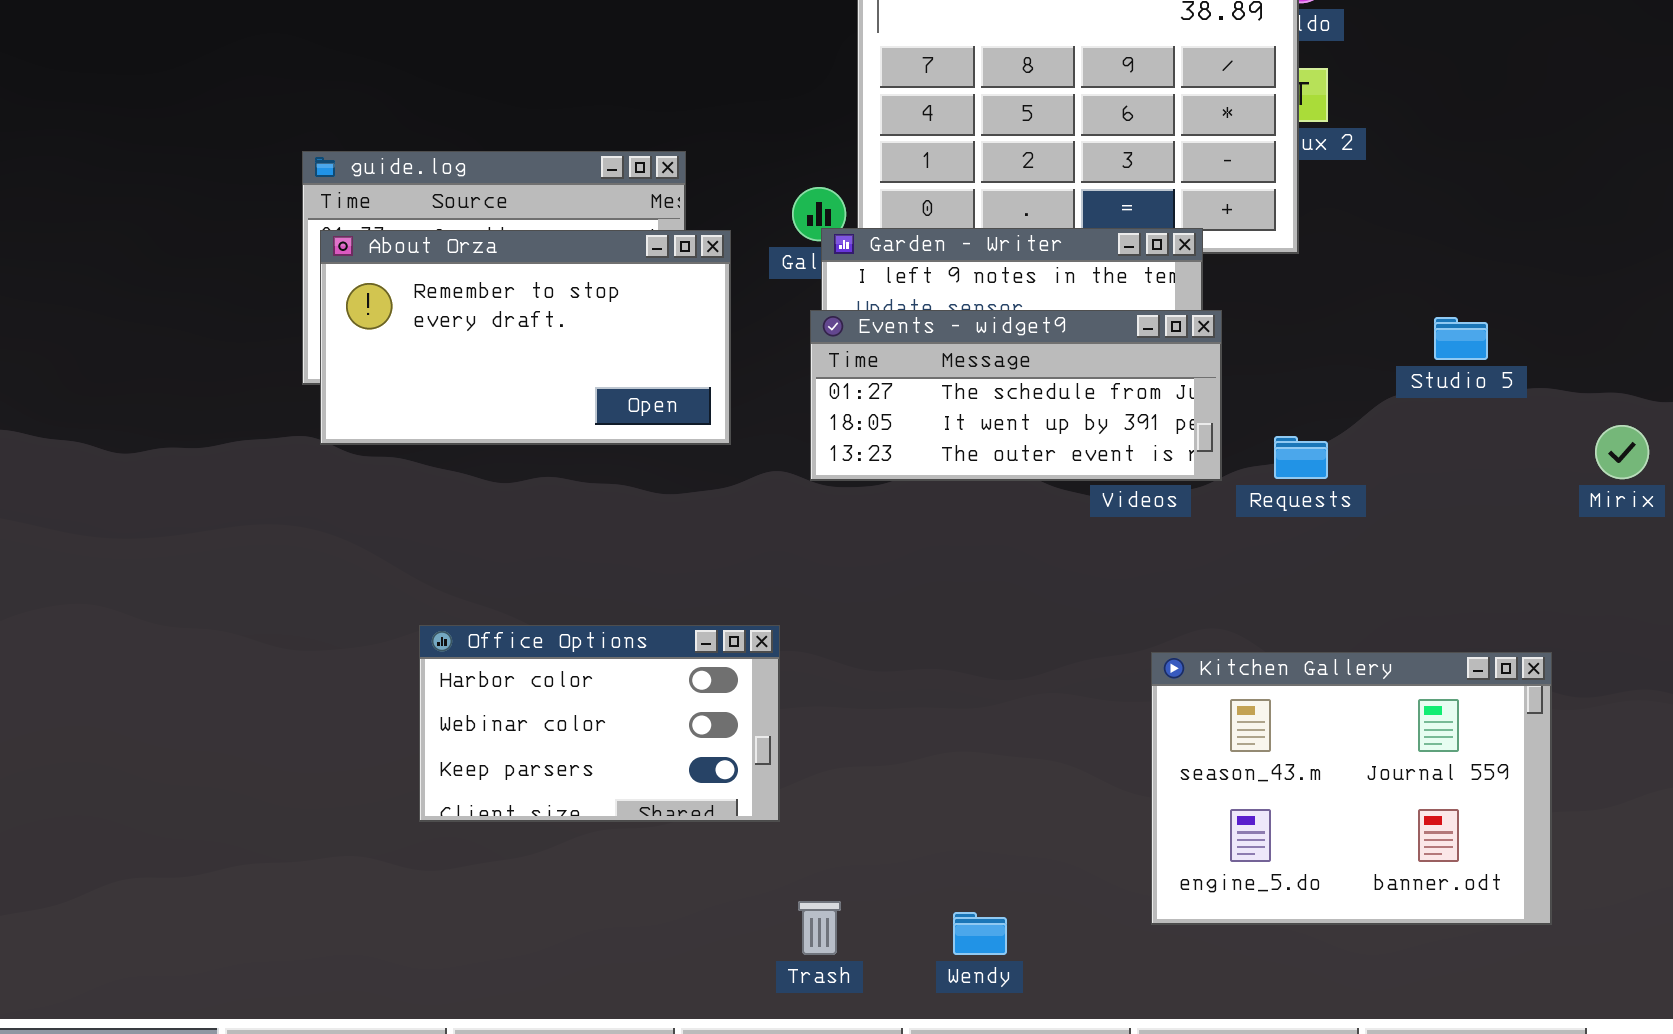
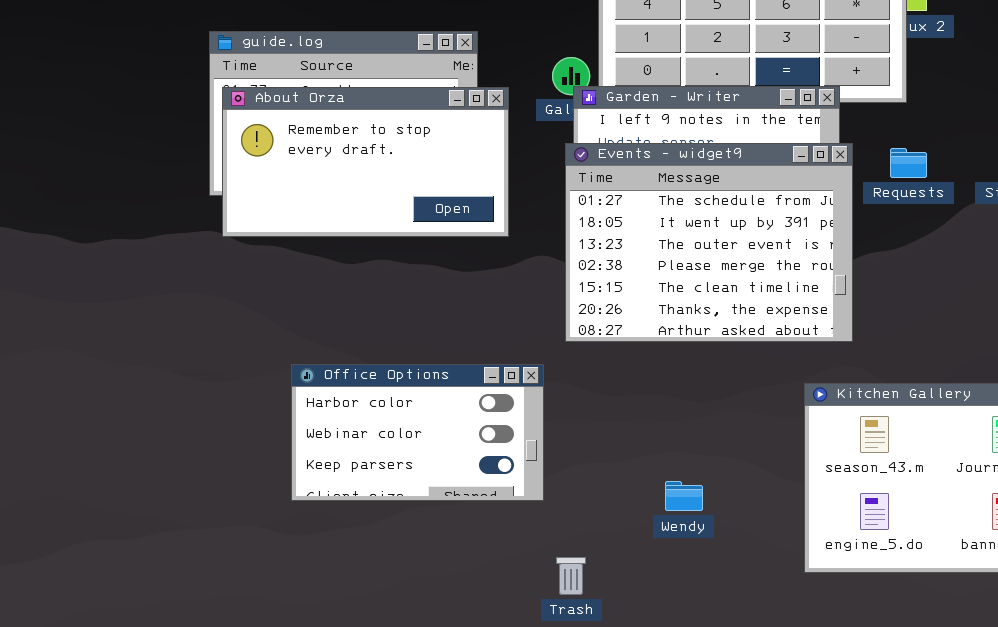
Events - widget9: [810,310,1222,481] -> [565,143,853,342], resized
Requests: [1274,436,1328,479] -> [890,148,927,178], moved
Wendy: [953,912,1007,955] -> [665,481,703,511], moved

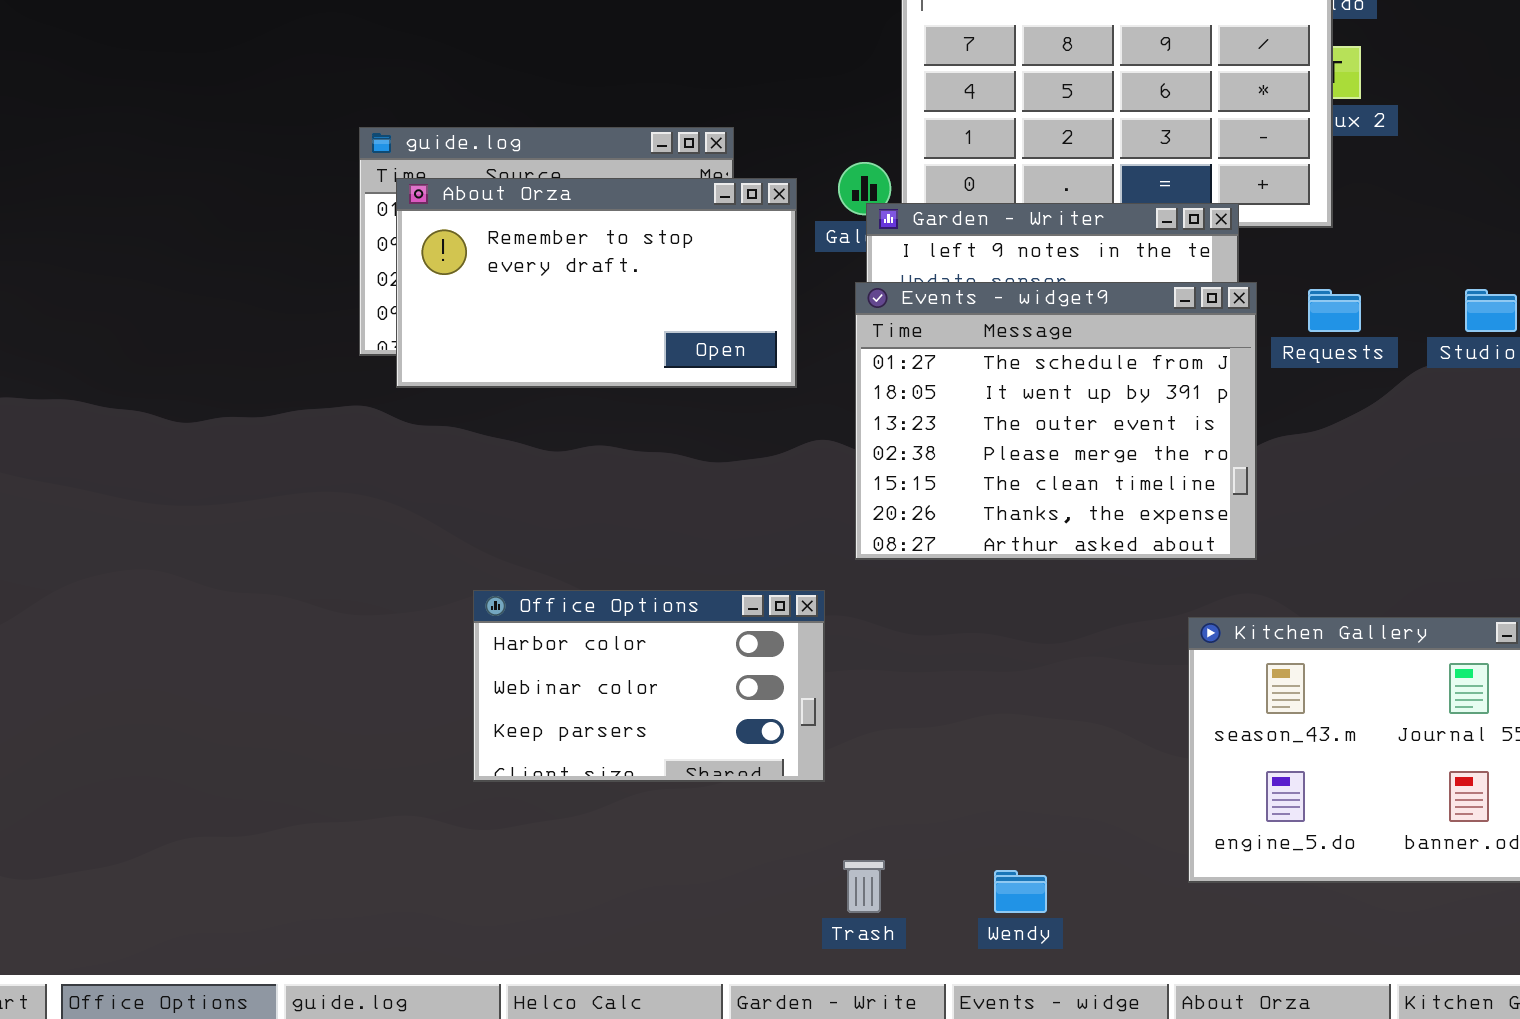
About Orza: [222,87,509,237] -> [396,178,797,388], moved
Wendy: [665,481,703,511] -> [994,870,1047,913], moved

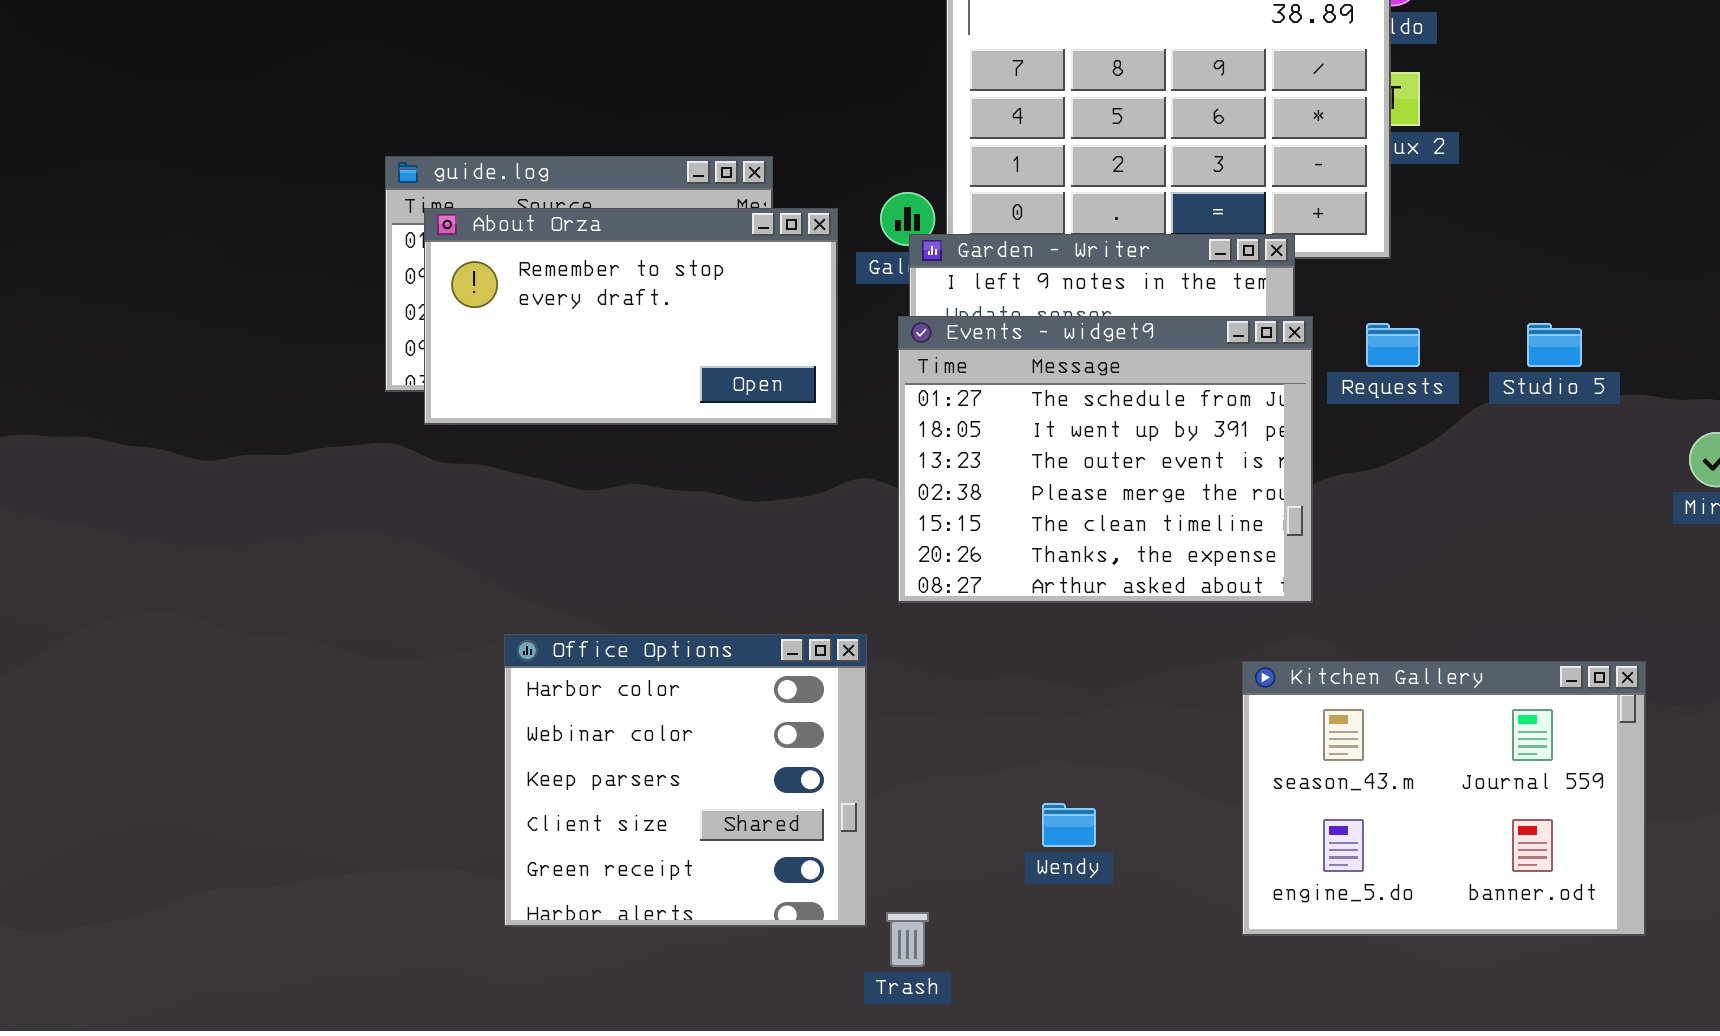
Office Options: [473,590,825,782] -> [504,634,867,927], resized
Wendy: [994,870,1047,913] -> [1042,803,1096,847], moved

